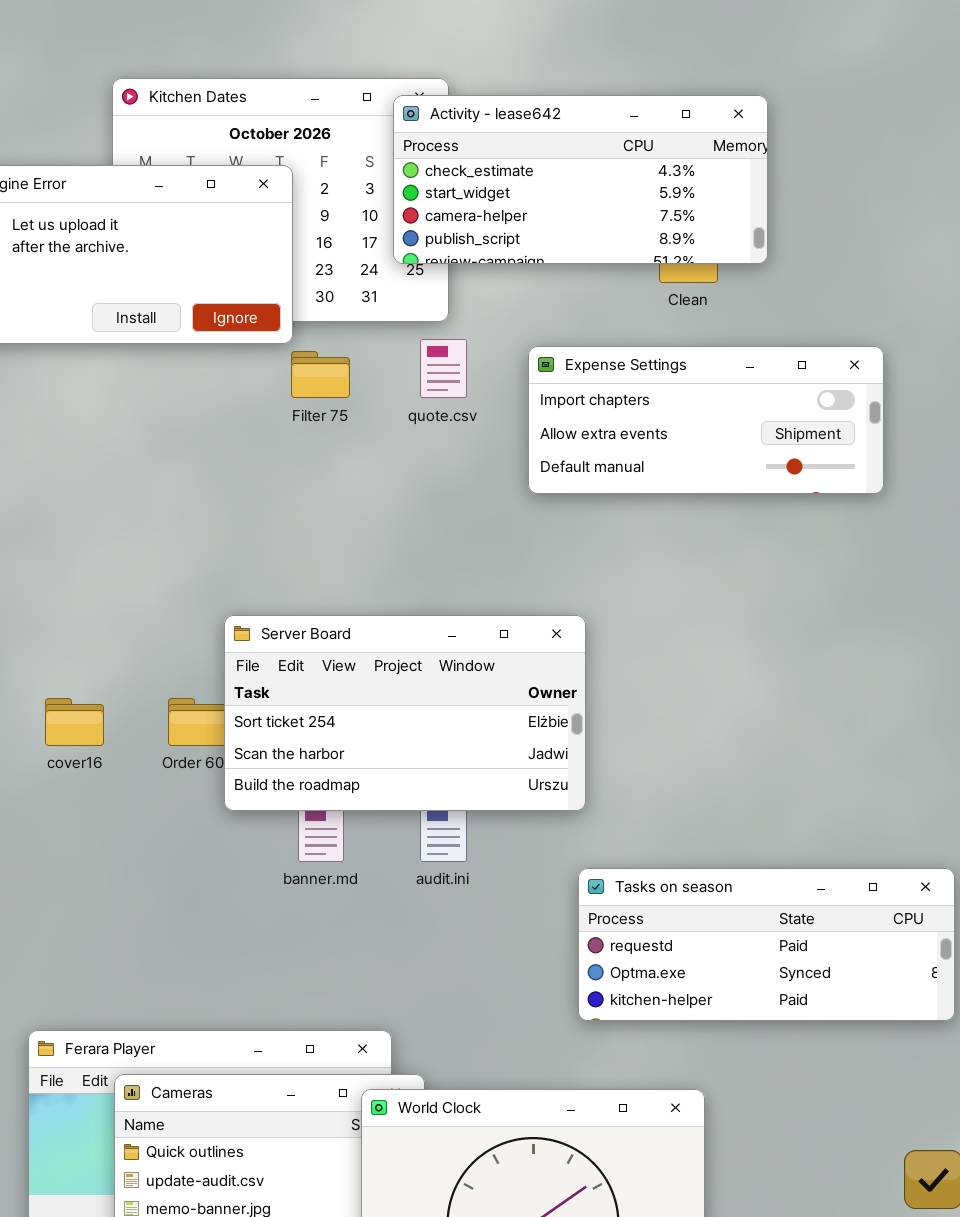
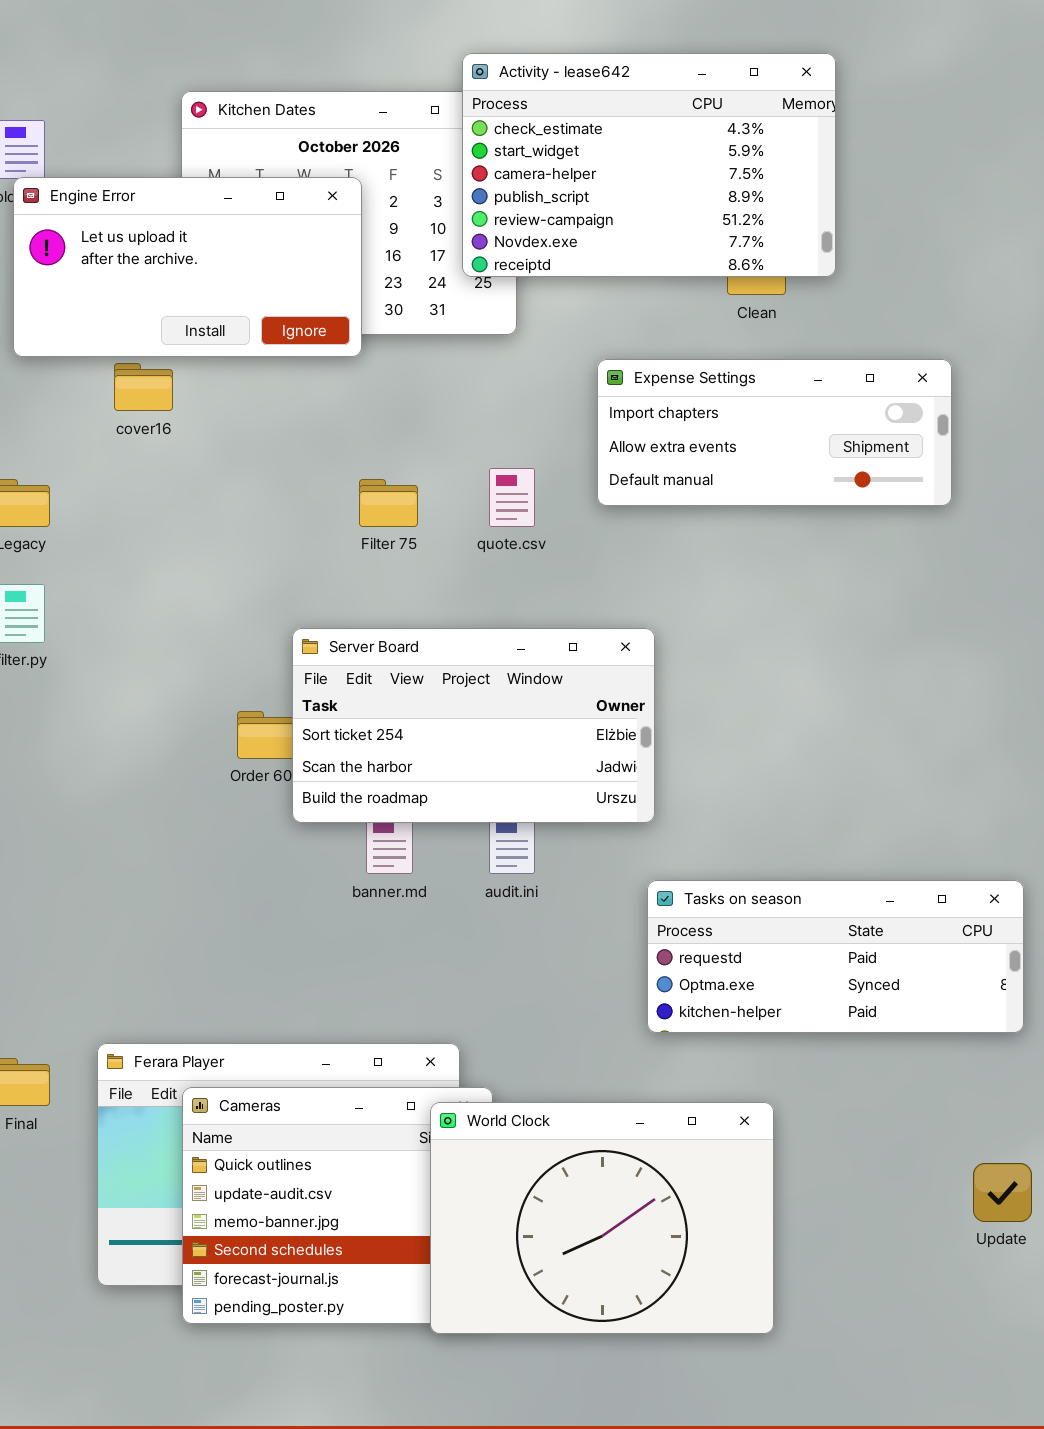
Activity - lease642: [393,95,768,264] -> [462,53,836,277], resized
quote.csv: [420,339,467,398] -> [489,468,535,527], moved
Filter 75: [291,351,350,398] -> [359,479,418,527], moved
cover16: [45,698,104,746] -> [114,363,173,411], moved

